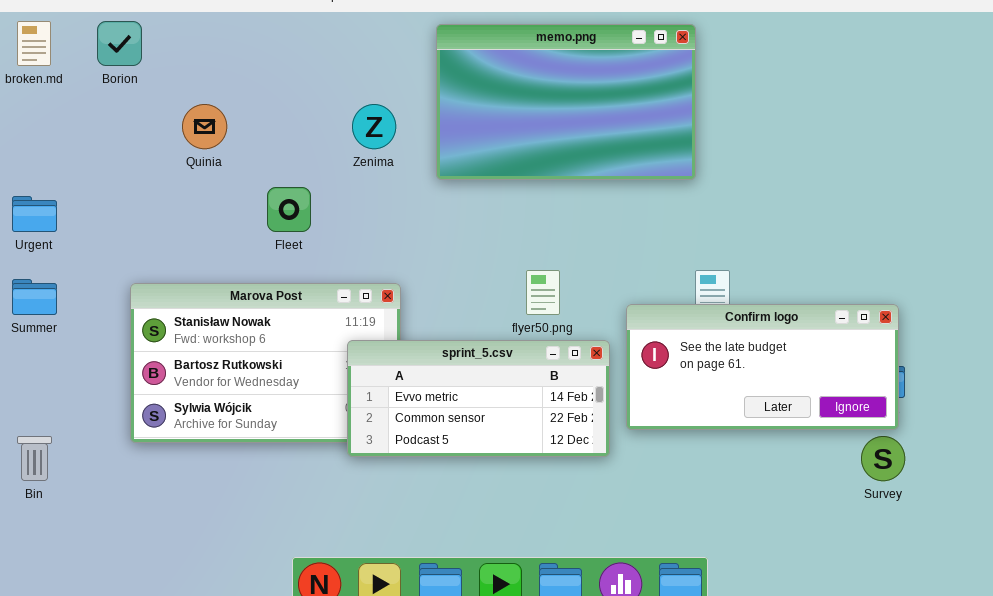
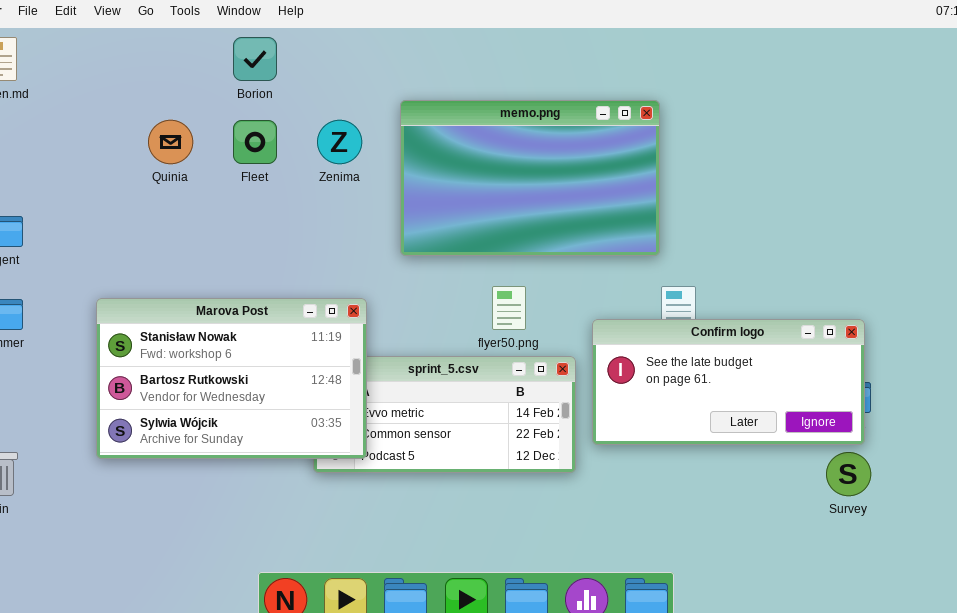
Borion: [97,21,142,66] -> [233,37,277,81], moved
memo.png: [436,24,696,180] -> [400,100,660,256], moved
Fleet: [267,187,311,232] -> [233,120,277,164], moved
Marova Post: [130,283,401,443] -> [96,298,367,459], raised

